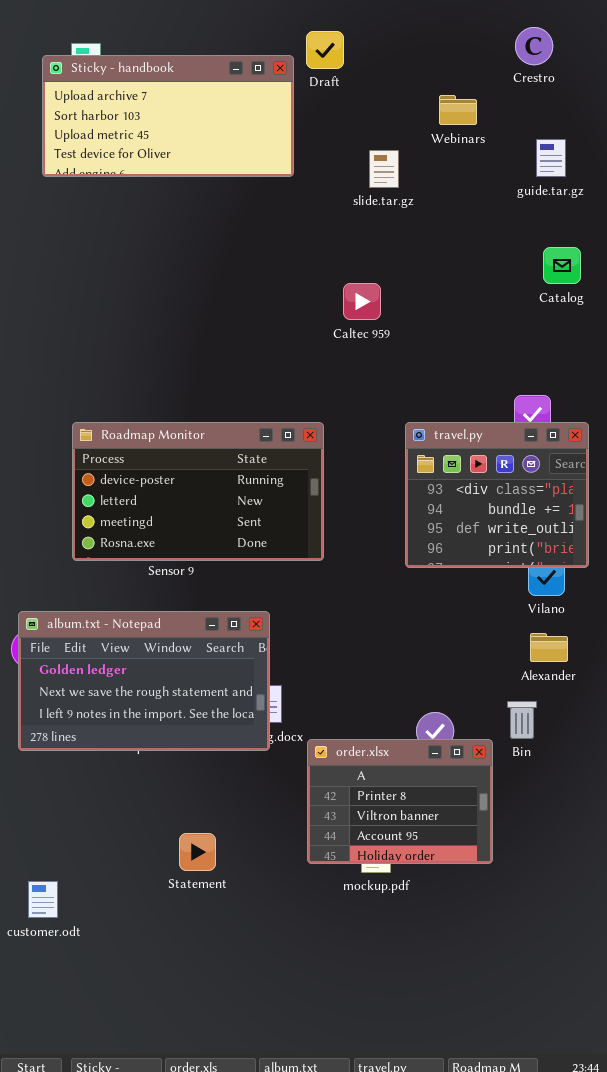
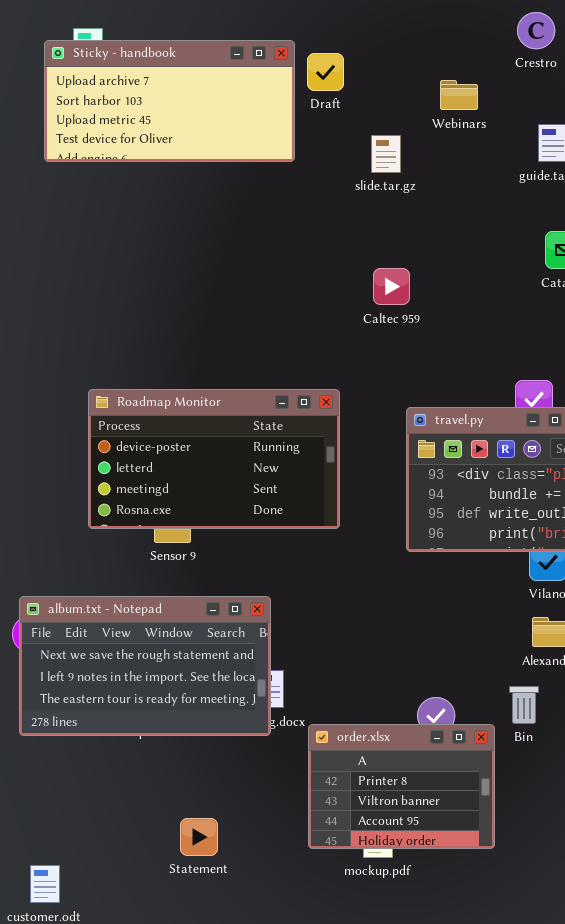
Draft: [306,31,344,69] -> [307,53,344,91], moved
Caltec 959: [343,283,381,320] -> [373,268,410,305], moved
Roadmap Monitor: [72,422,324,561] -> [88,389,340,529], moved
album.txt - Notepad: [18,611,270,751] -> [19,596,271,736], scrolled down 1 row

